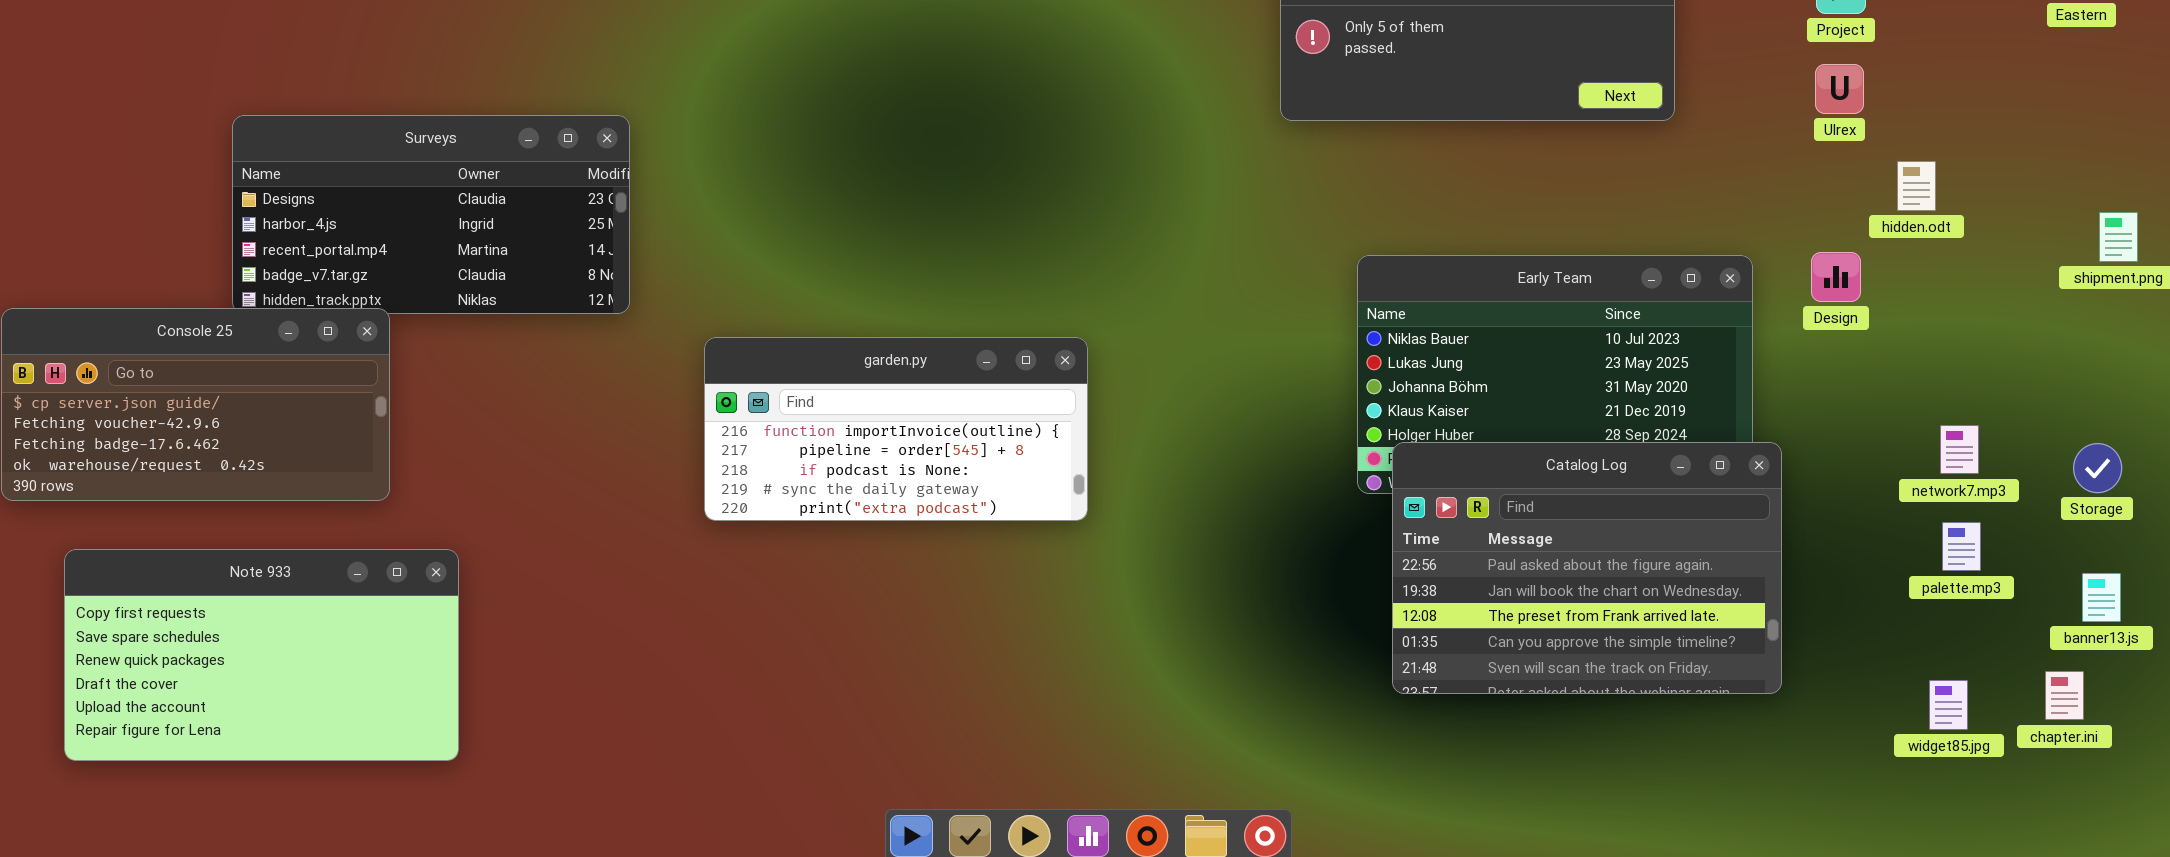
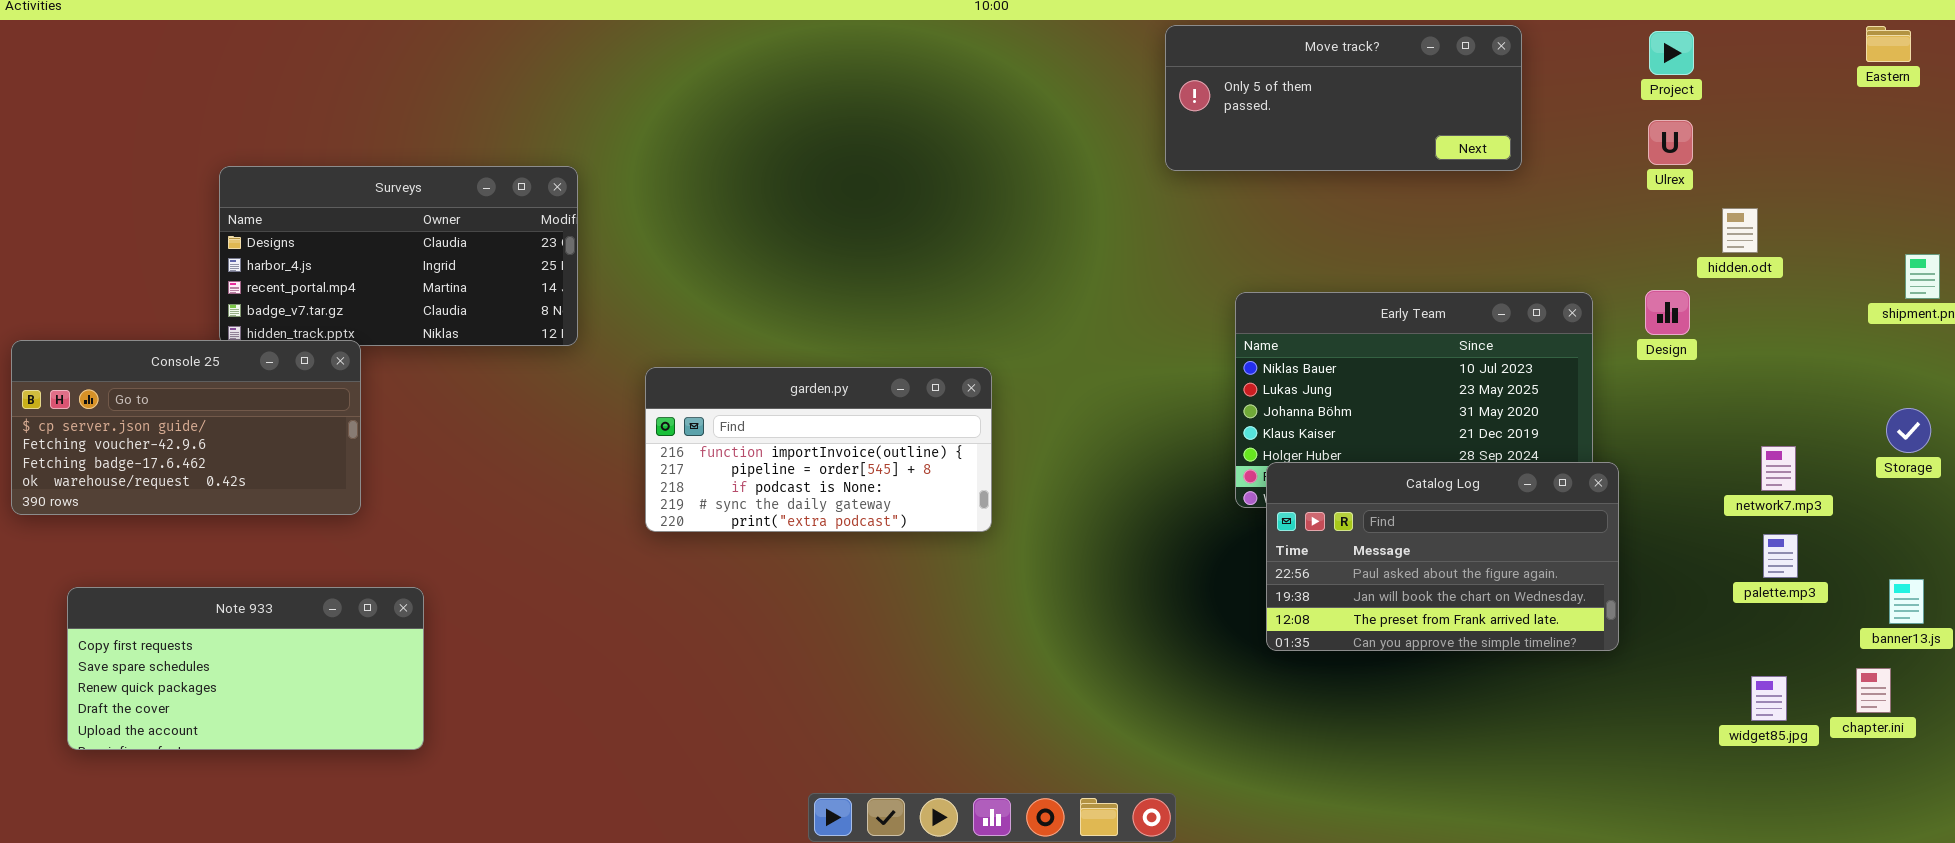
Catalog Log: [1392,442,1782,694] -> [1266,462,1619,651], resized
Storage: [2073,443,2122,493] -> [1886,408,1931,453], moved
Note 933: [64,549,459,761] -> [67,587,424,750], resized

